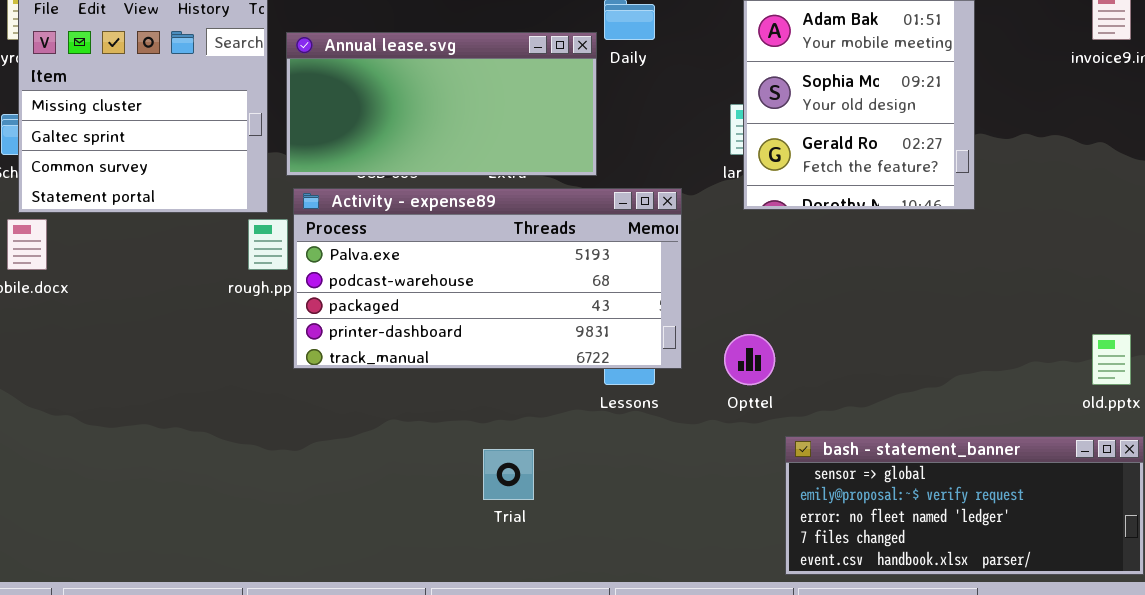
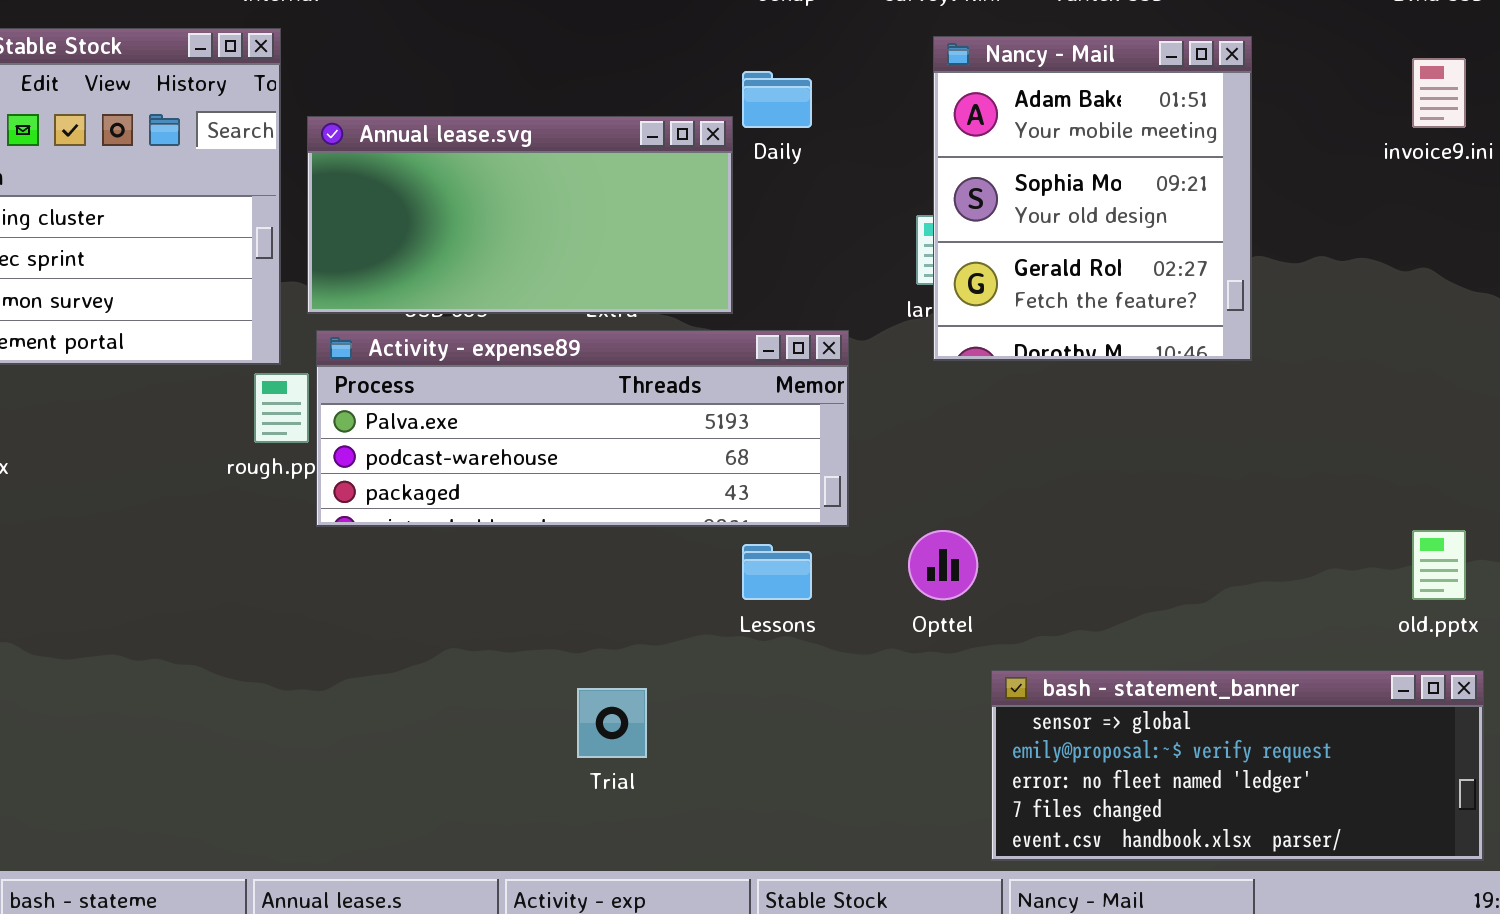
Activity - expense89: [293,188,682,369] -> [316,330,849,527], resized

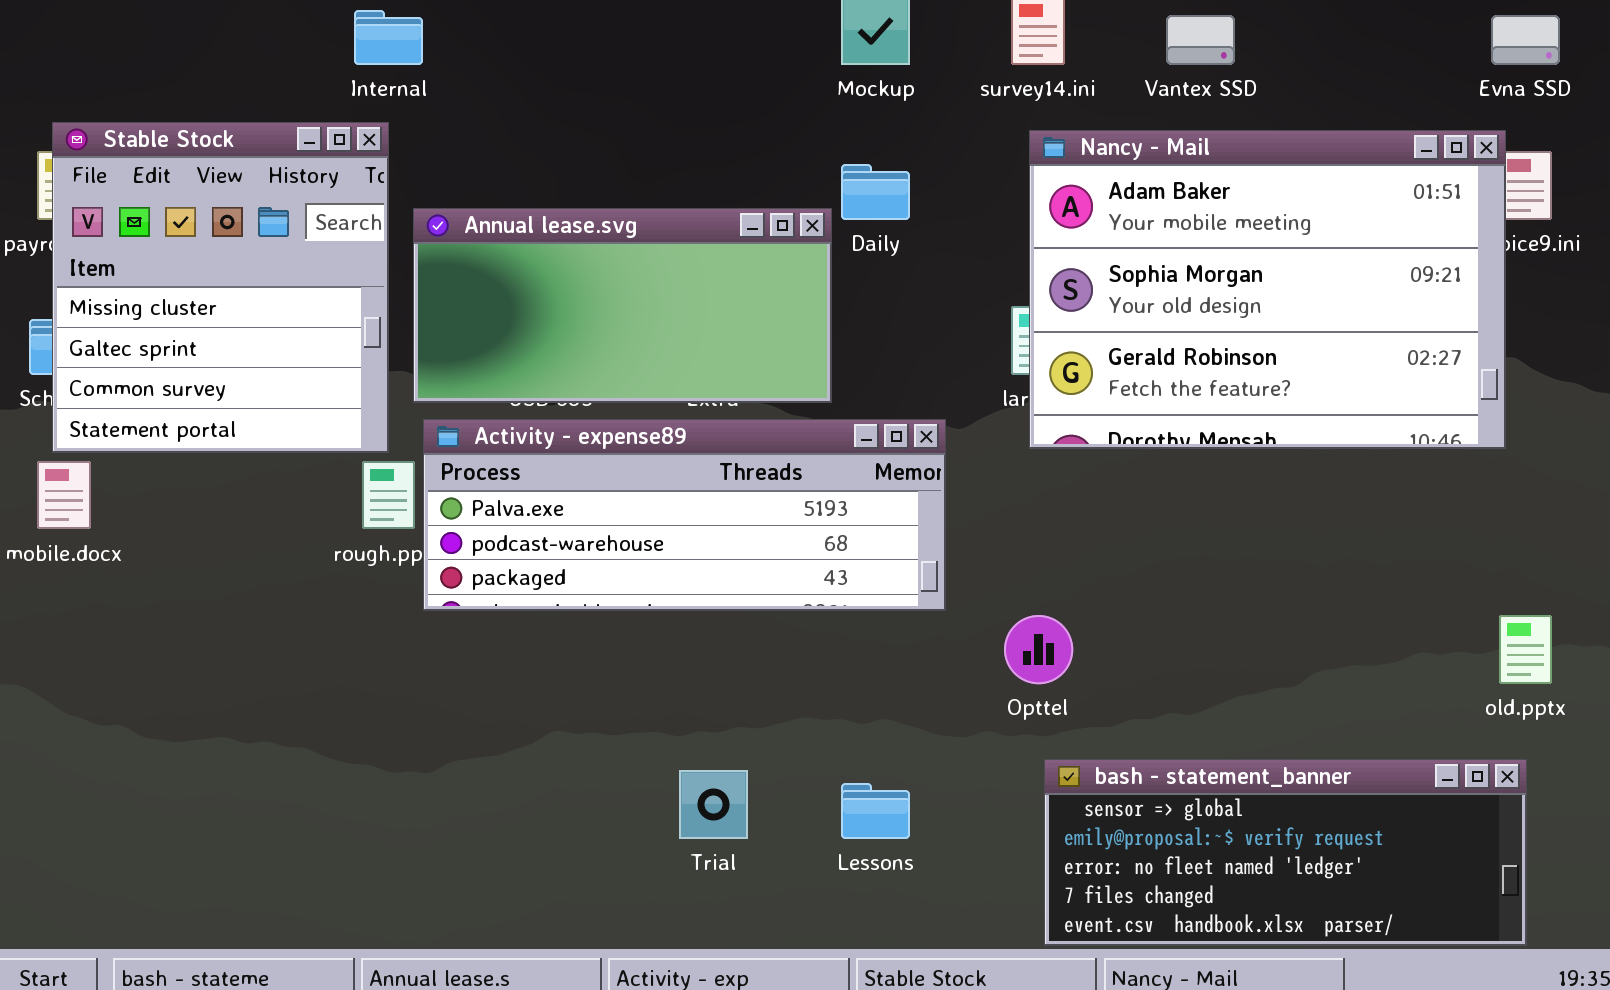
Nancy - Mail: [933,36,1252,361] -> [1029,130,1506,449], resized
Lessons: [742,544,812,600] -> [841,783,910,839], moved
bash - statement_banner: [991,670,1484,861] -> [1044,759,1527,946], moved

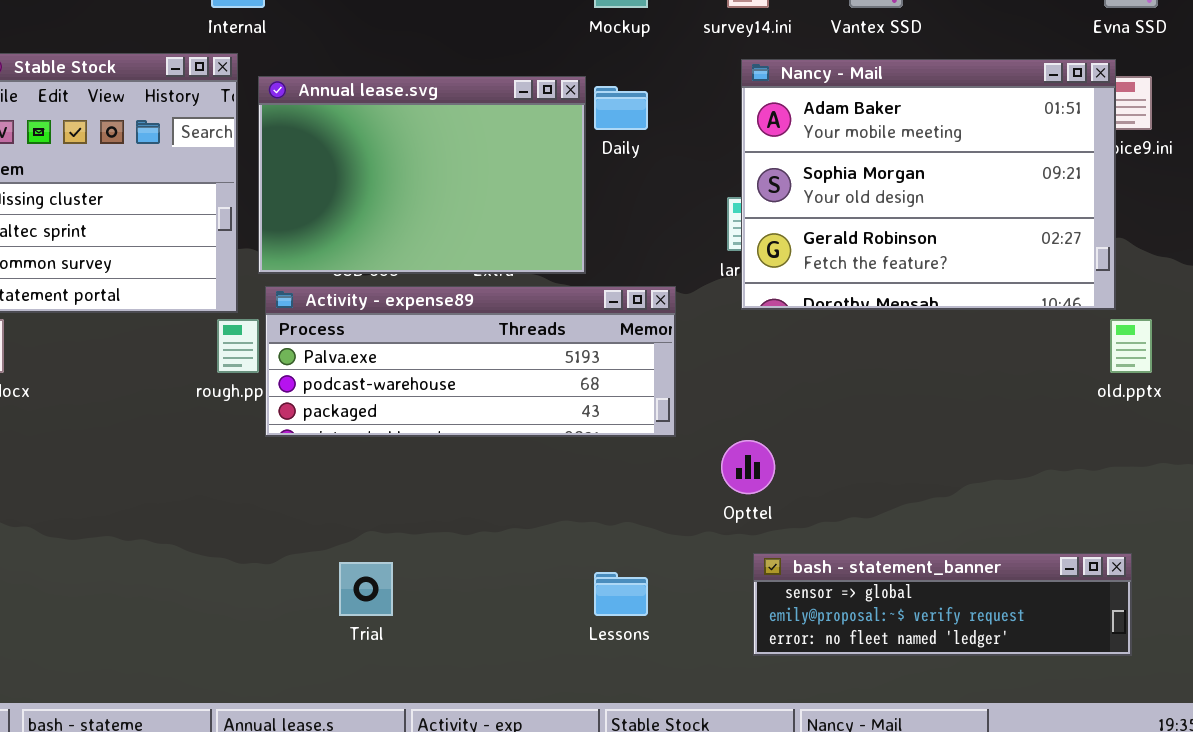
Annual lease.svg: [413,208,832,403] -> [258,76,586,274], resized
old.pptx: [1499,615,1552,684] -> [1110,319,1152,373], moved
bash - statement_banner: [1044,759,1527,946] -> [753,553,1132,656], resized
Trial: [679,770,748,839] -> [339,562,393,616], moved

